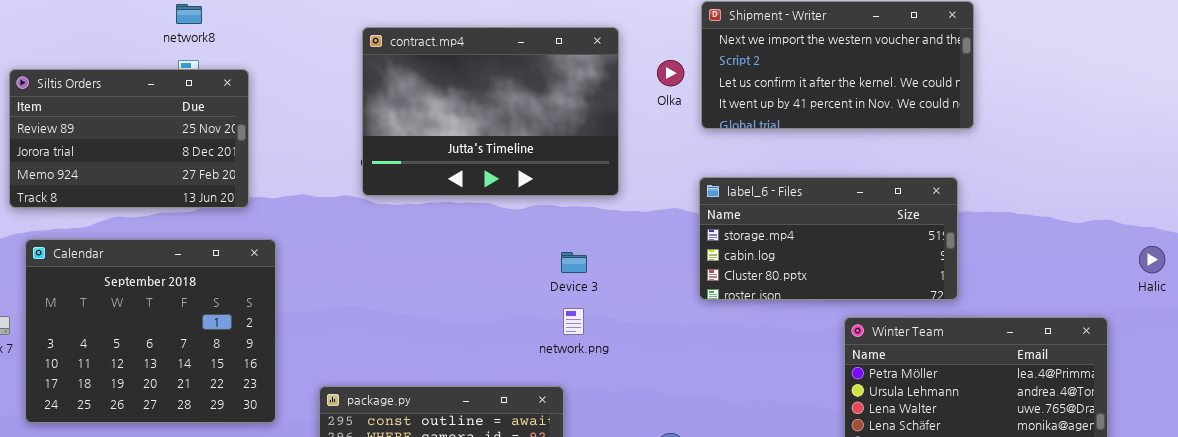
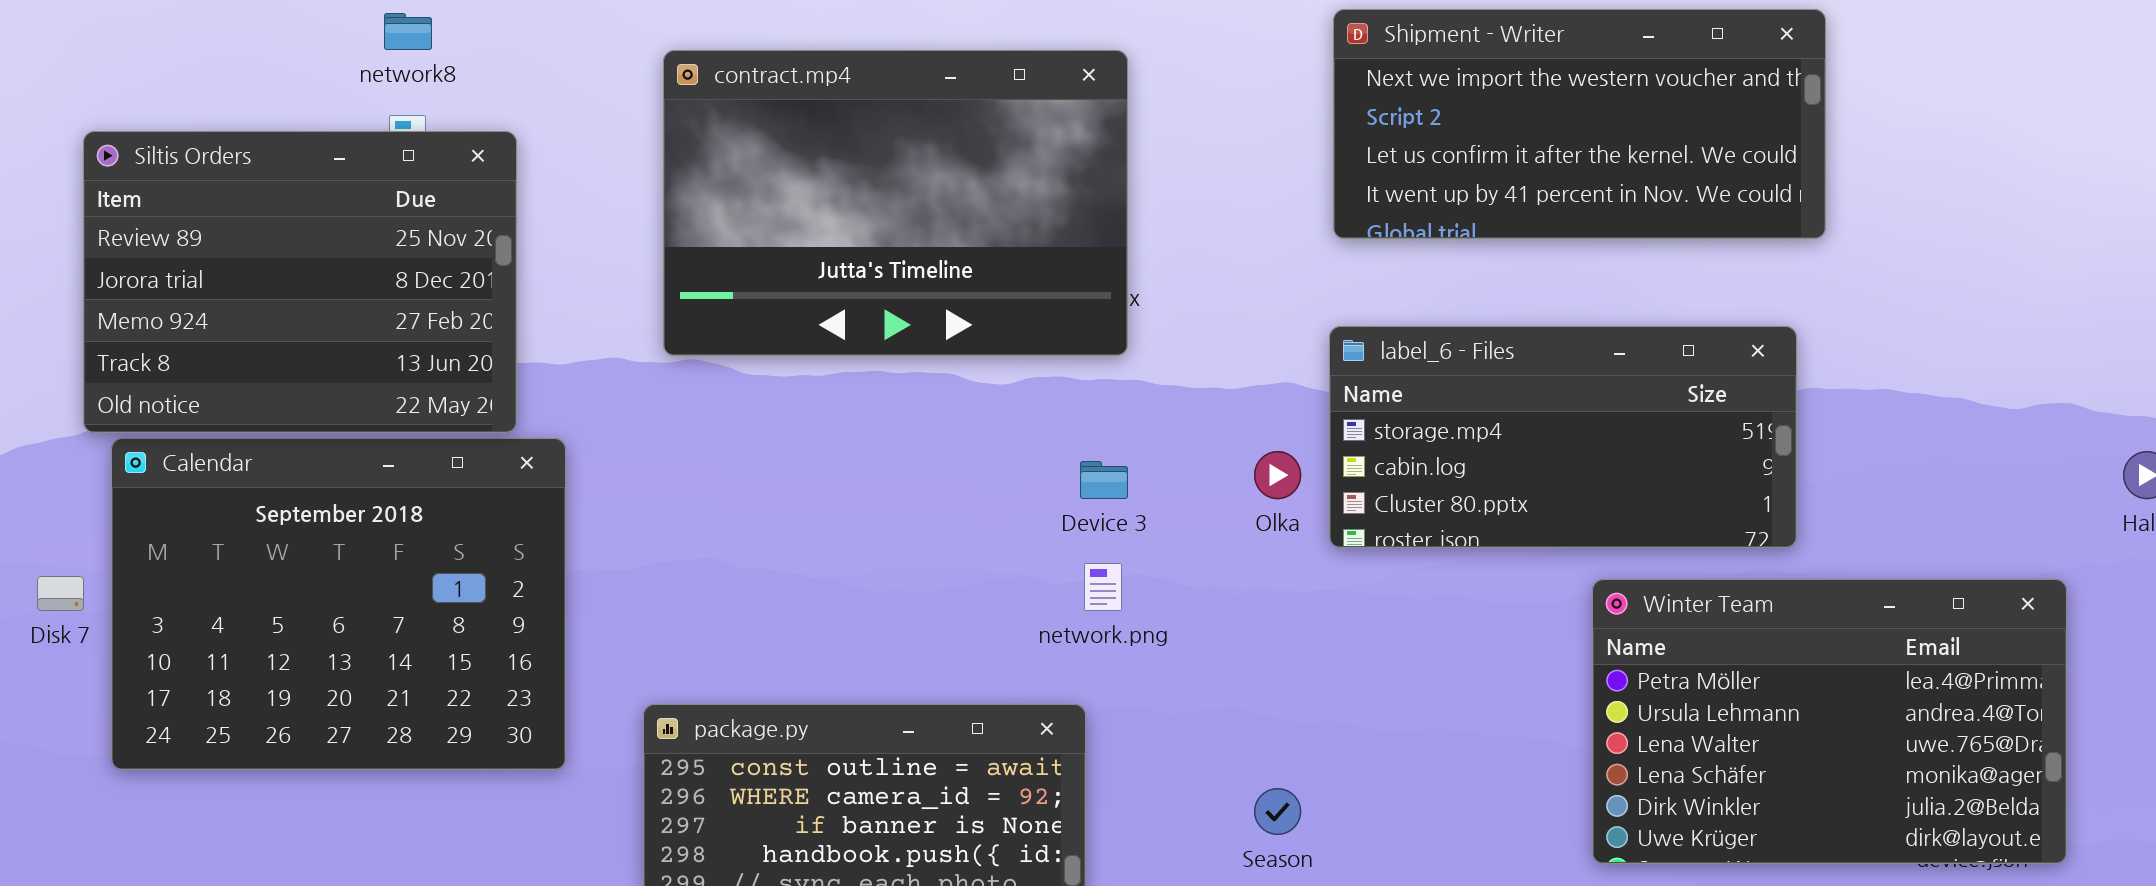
contract.mp4: [362,27,619,196] -> [663,50,1128,356], moved
Olka: [657,60,684,86] -> [1254,451,1301,499], moved
Siltis Orders: [9,69,249,208] -> [83,131,517,433], resized

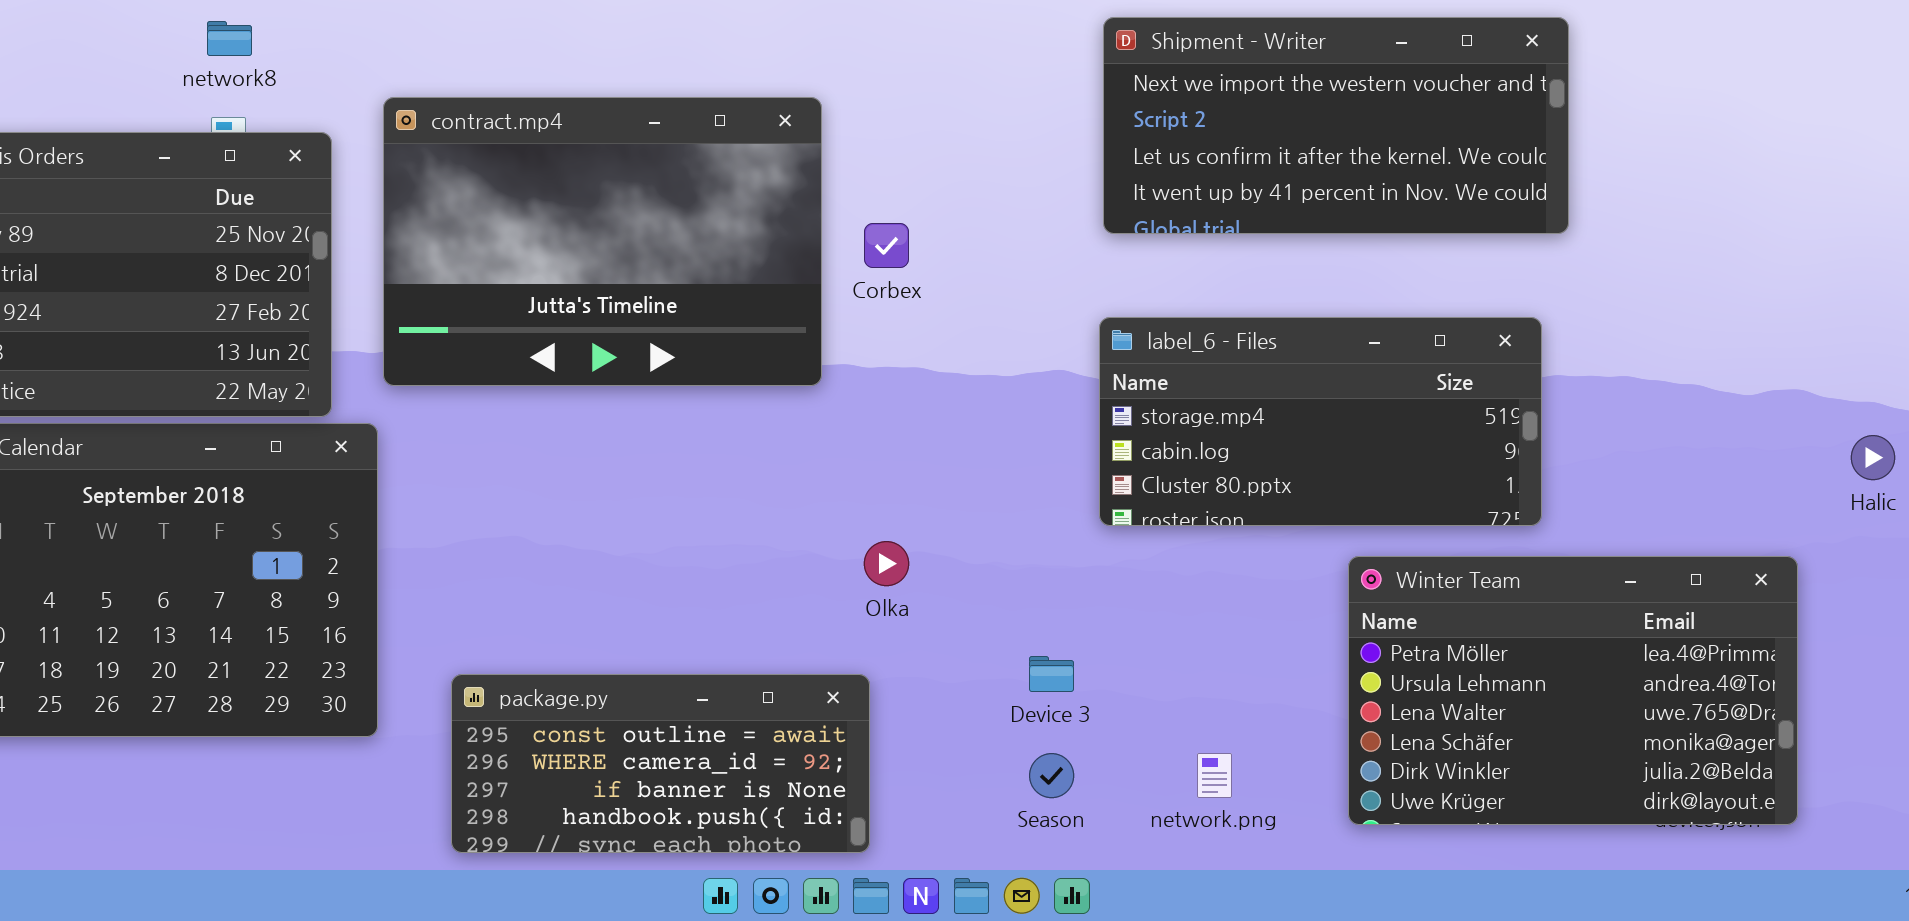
contract.mp4: [663,50,1128,356] -> [383,97,822,386], moved
Olka: [1254,451,1301,499] -> [864,541,909,586], moved
Device 3: [1080,461,1128,499] -> [1029,656,1074,692], moved
network.png: [1084,563,1122,611] -> [1197,753,1232,798], moved

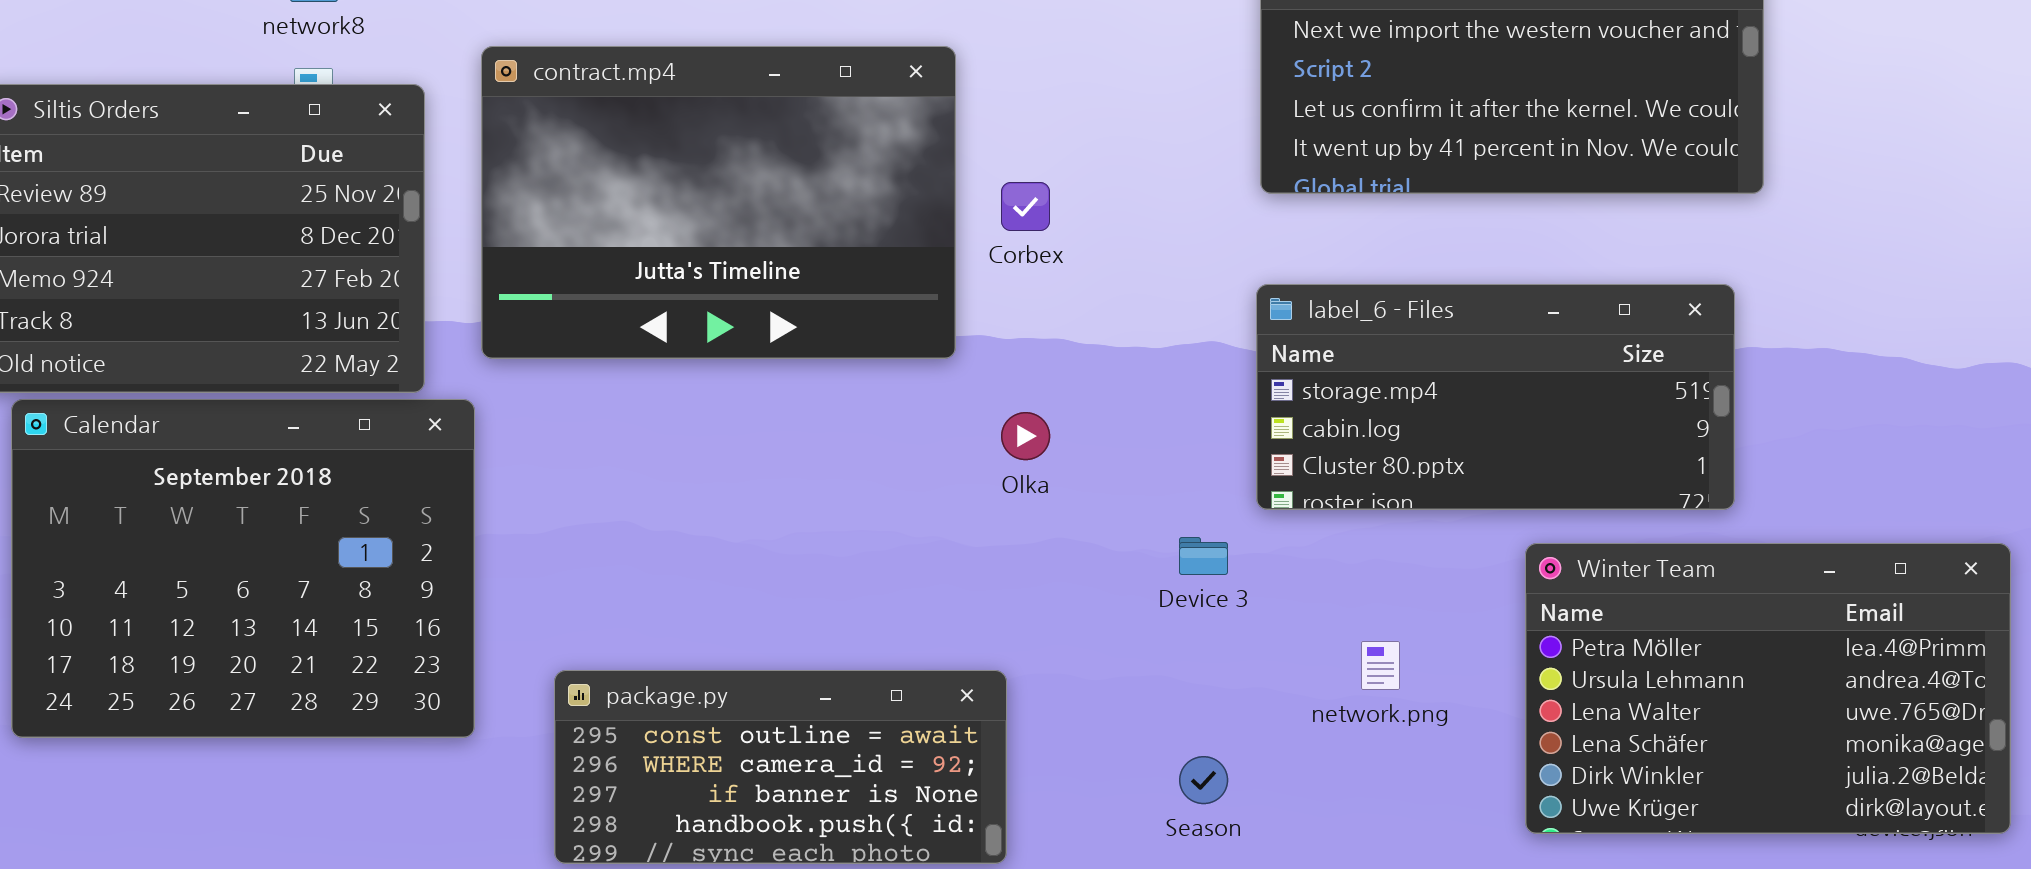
Olka: [864,541,909,586] -> [1001,412,1050,460], moved
Device 3: [1029,656,1074,692] -> [1179,537,1228,575], moved
network.png: [1197,753,1232,798] -> [1361,641,1400,690], moved

